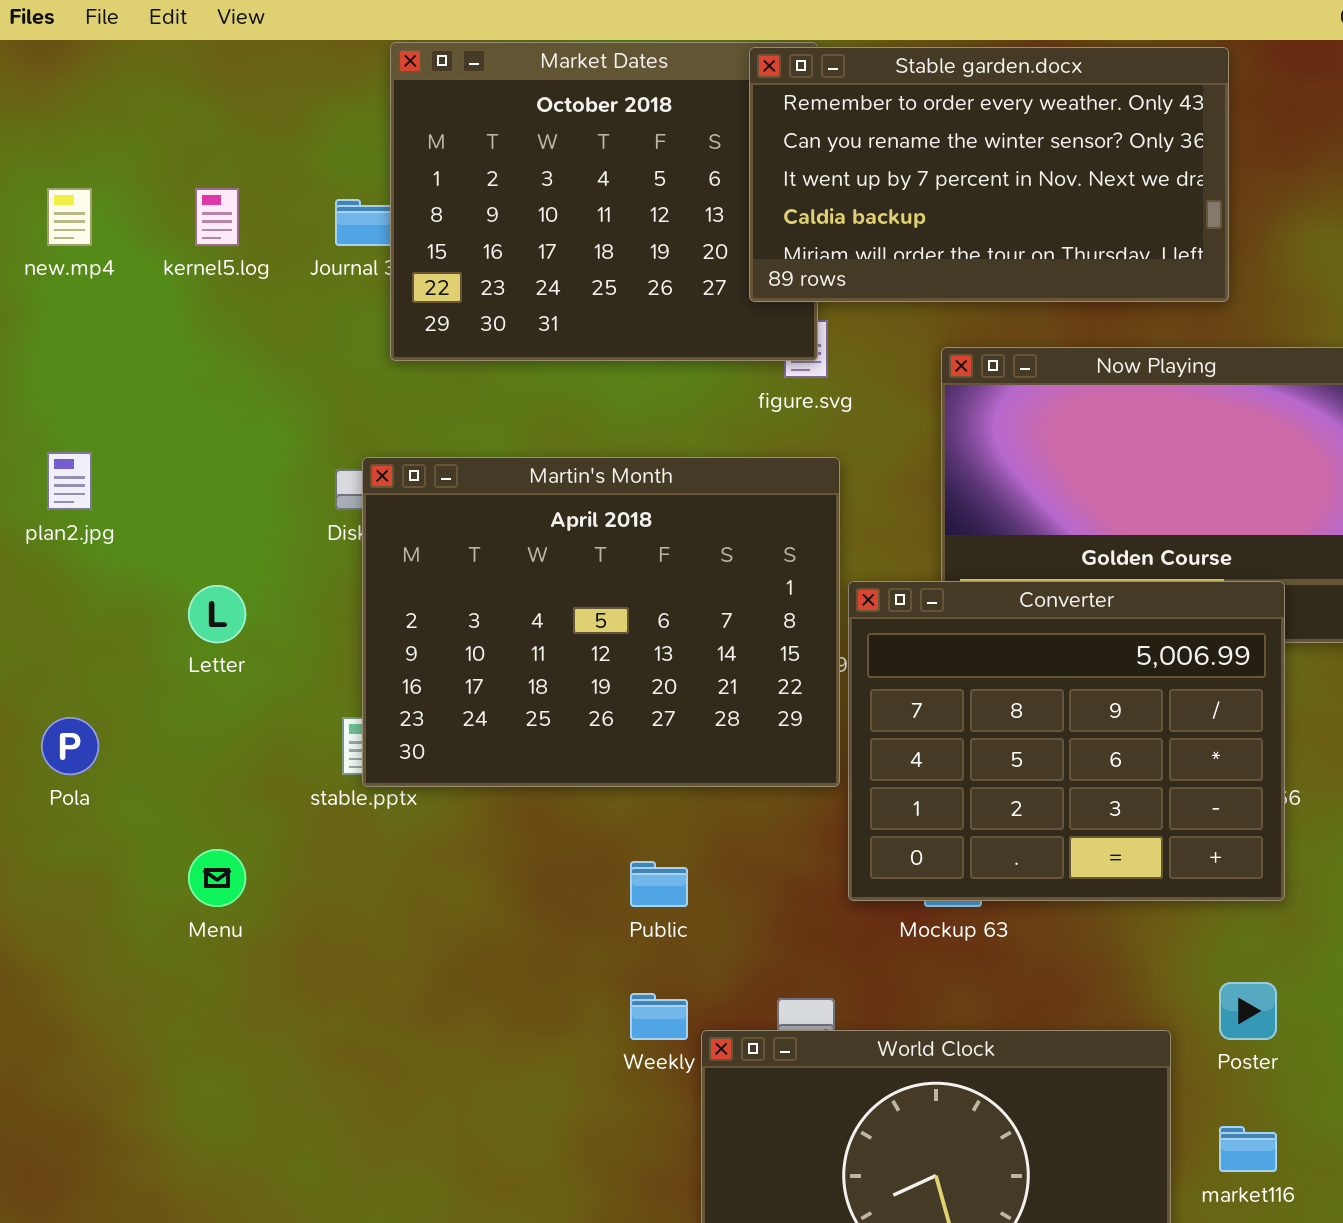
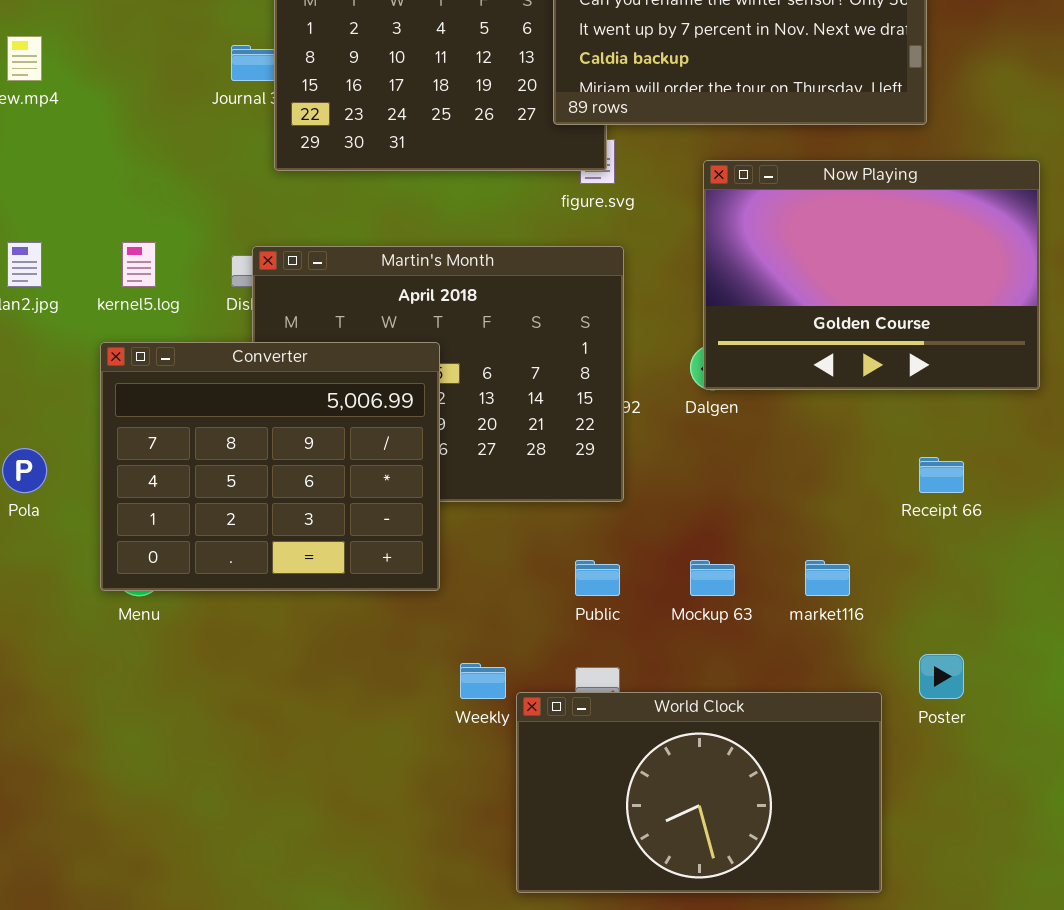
kernel5.log: [195,188,239,246] -> [122,242,156,287], moved
Converter: [848,581,1285,901] -> [100,342,440,591], moved
Public: [630,861,688,907] -> [575,560,620,596], moved
market116: [1219,1126,1277,1172] -> [805,560,850,596], moved

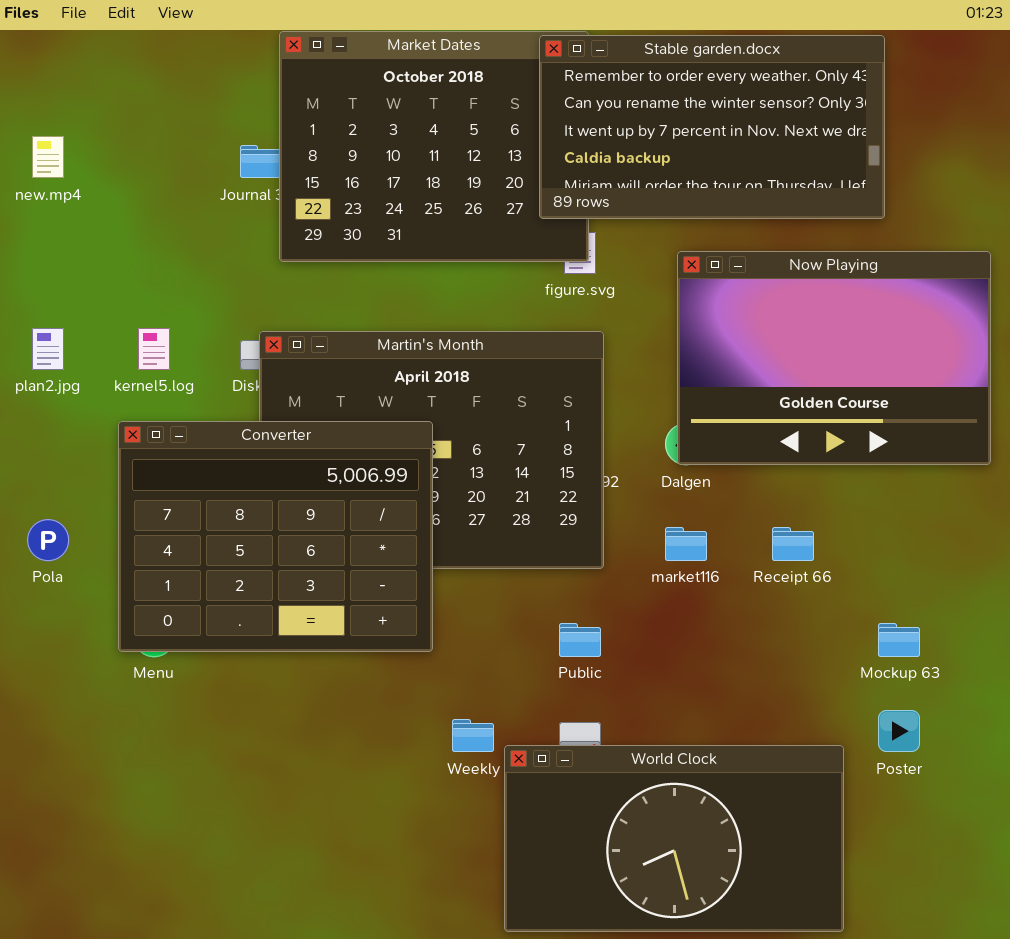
Receipt 66: [919,457,964,493] -> [772,527,814,561], moved
Mockup 63: [690,560,735,596] -> [878,623,920,657], moved
market116: [805,560,850,596] -> [665,527,707,561], moved

